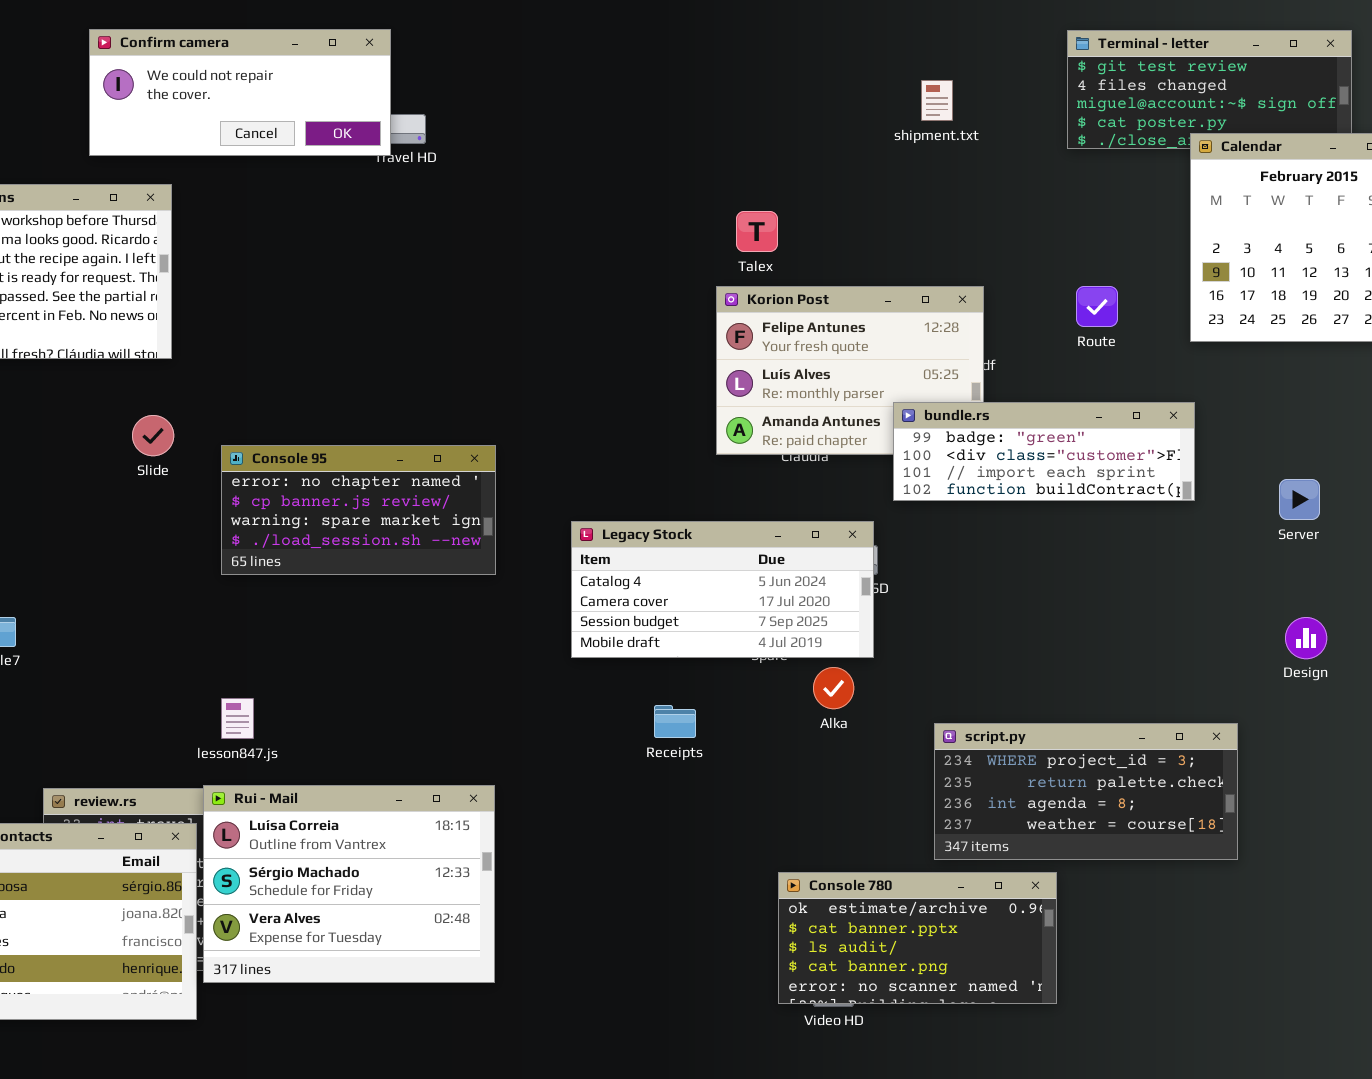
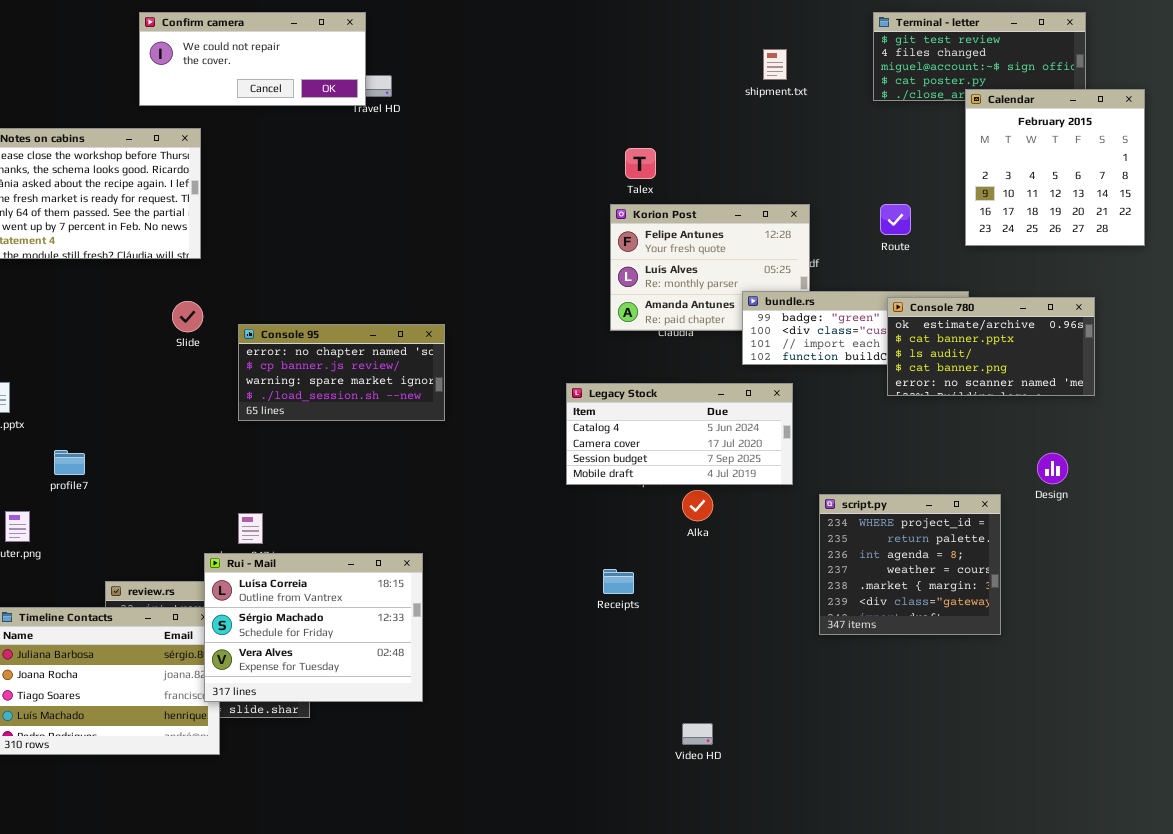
Legacy Stock: [571,521,874,658] -> [566,383,793,485], moved
Receipts: [654,705,696,738] -> [603,569,634,594], moved
script.py: [934,723,1238,860] -> [819,494,1001,635], resized
Rui - Mail: [203,785,495,983] -> [204,553,423,702], moved
Console 780: [778,872,1057,1004] -> [887,297,1095,396], moved

